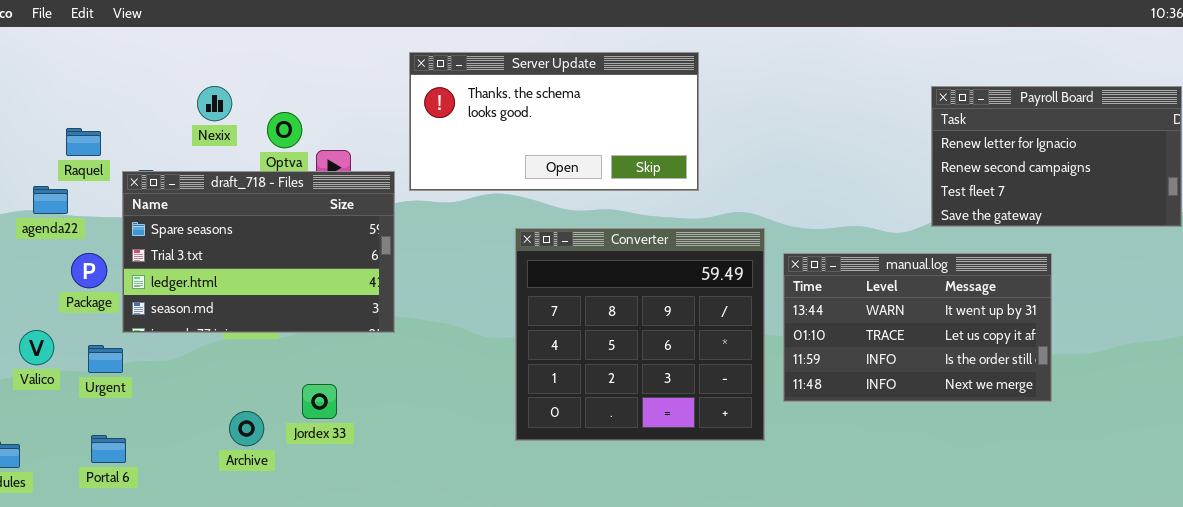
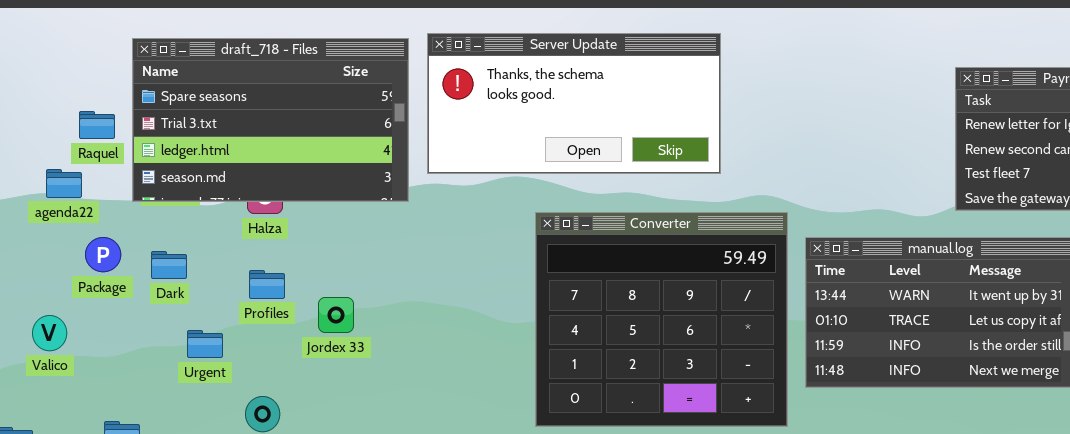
draft_718 - Files: [122,171,395,333] -> [132,38,409,202], moved
Urgent: [88,345,123,373] -> [187,330,223,358], moved
Jordex 33: [302,384,337,419] -> [318,297,354,333], moved

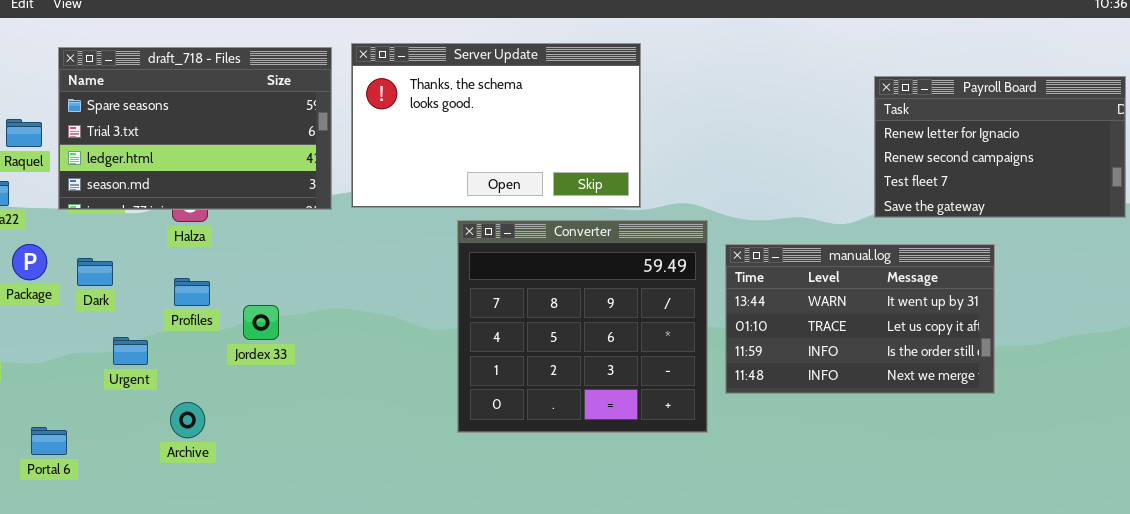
Server Update: [427,33,721,174] -> [351,43,641,208], resized

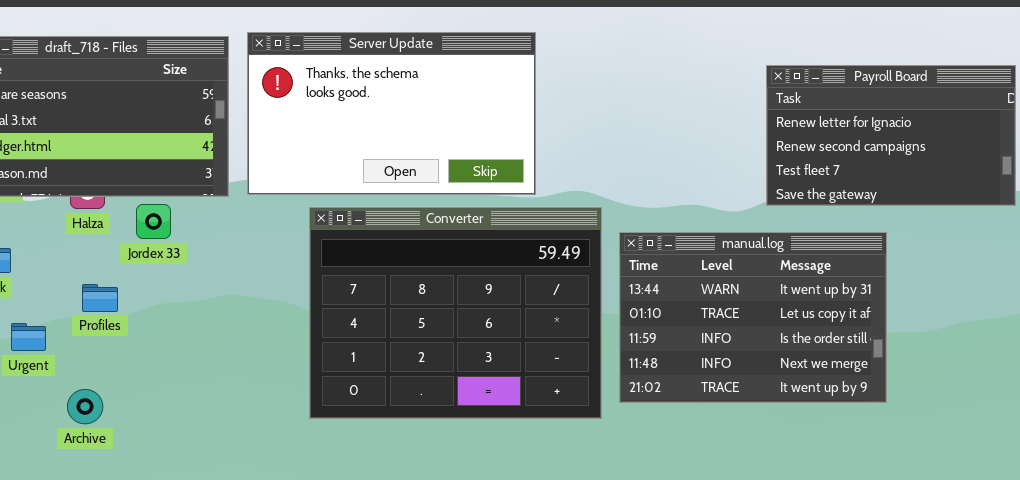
Converter: [457,220,708,433] -> [309,207,602,419], resized
manual.log: [725,244,995,394] -> [619,232,887,403], resized
Profiles: [174,278,210,306] -> [82,284,118,312], moved
Jordex 33: [243,305,279,340] -> [136,204,171,239], moved

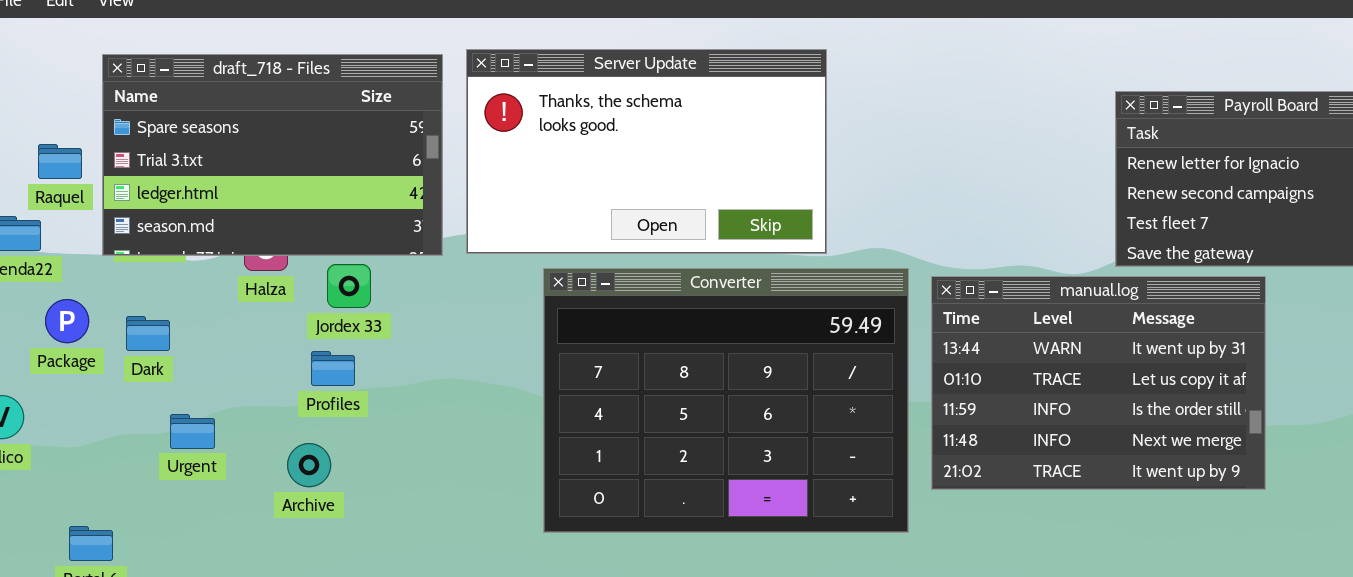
manual.log: [619,232,887,403] -> [931,276,1266,490], moved
Profiles: [82,284,118,312] -> [311,351,355,386], moved
Archive: [67,389,103,424] -> [287,443,331,487], moved

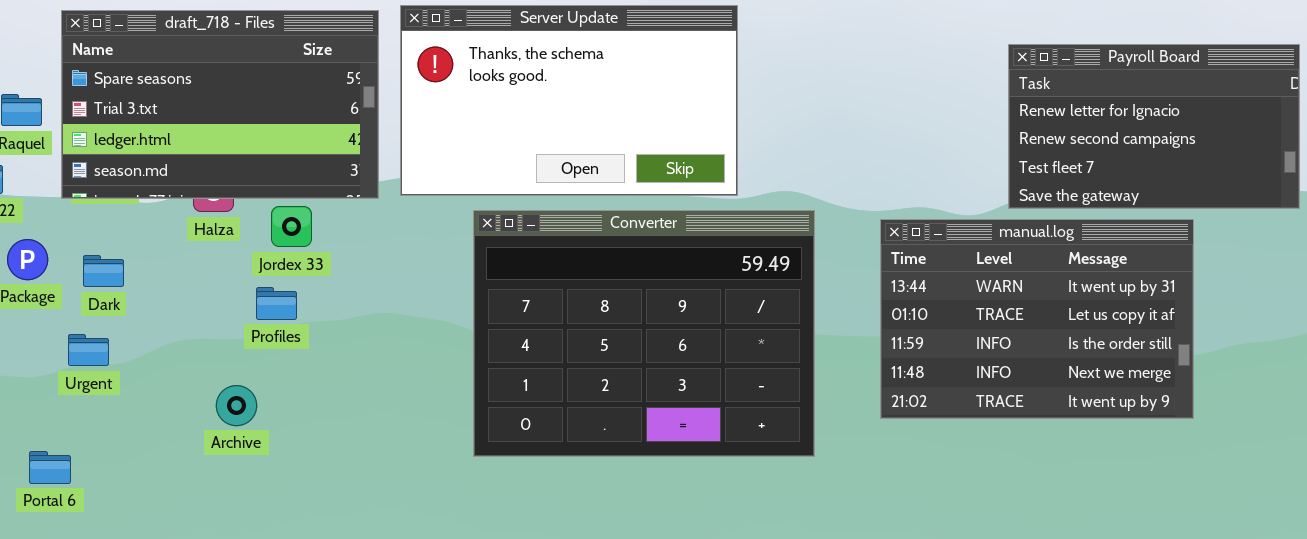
manual.log: [931,276,1266,490] -> [880,219,1194,419], moved
Urgent: [170,414,215,449] -> [68,334,109,366], moved
Archive: [287,443,331,487] -> [216,385,257,426], moved

